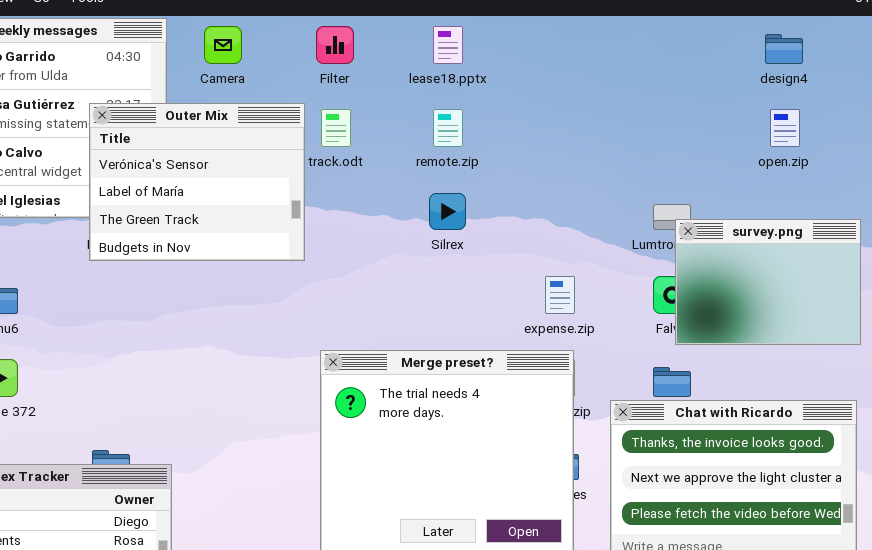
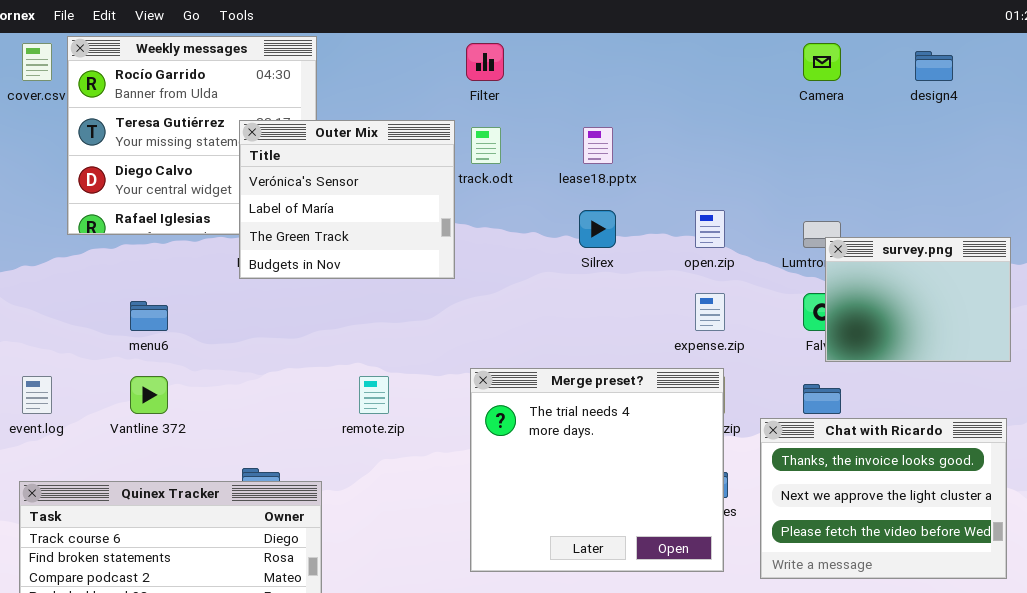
Camera: [204,26,242,64] -> [803,43,841,81], moved
lease18.pptx: [433,26,463,64] -> [583,127,613,164], moved
remote.zip: [433,109,463,147] -> [359,376,389,414], moved
open.zip: [770,109,800,147] -> [695,210,725,248], moved

